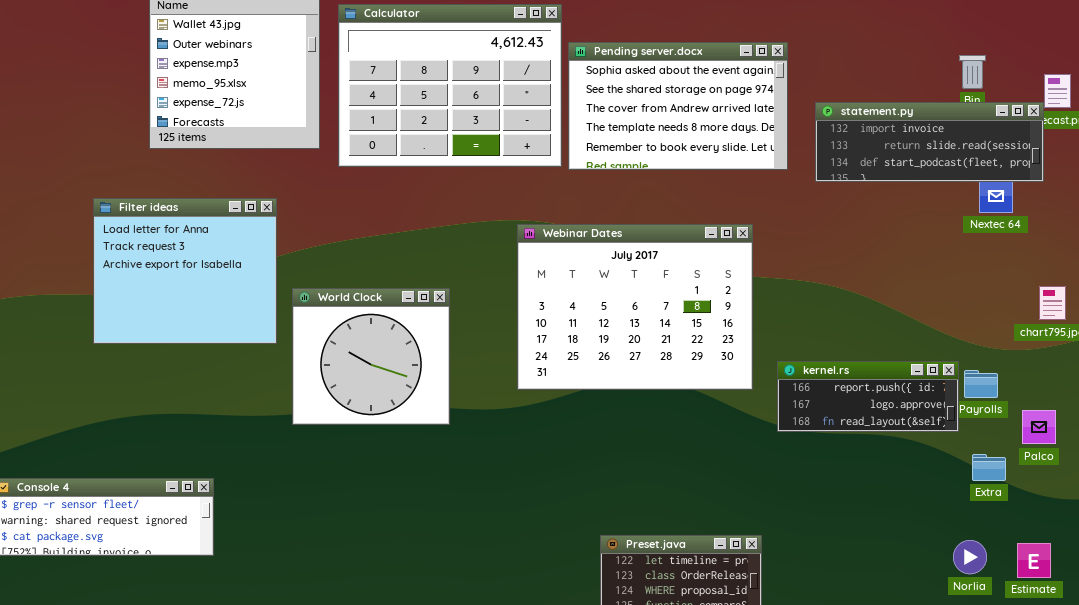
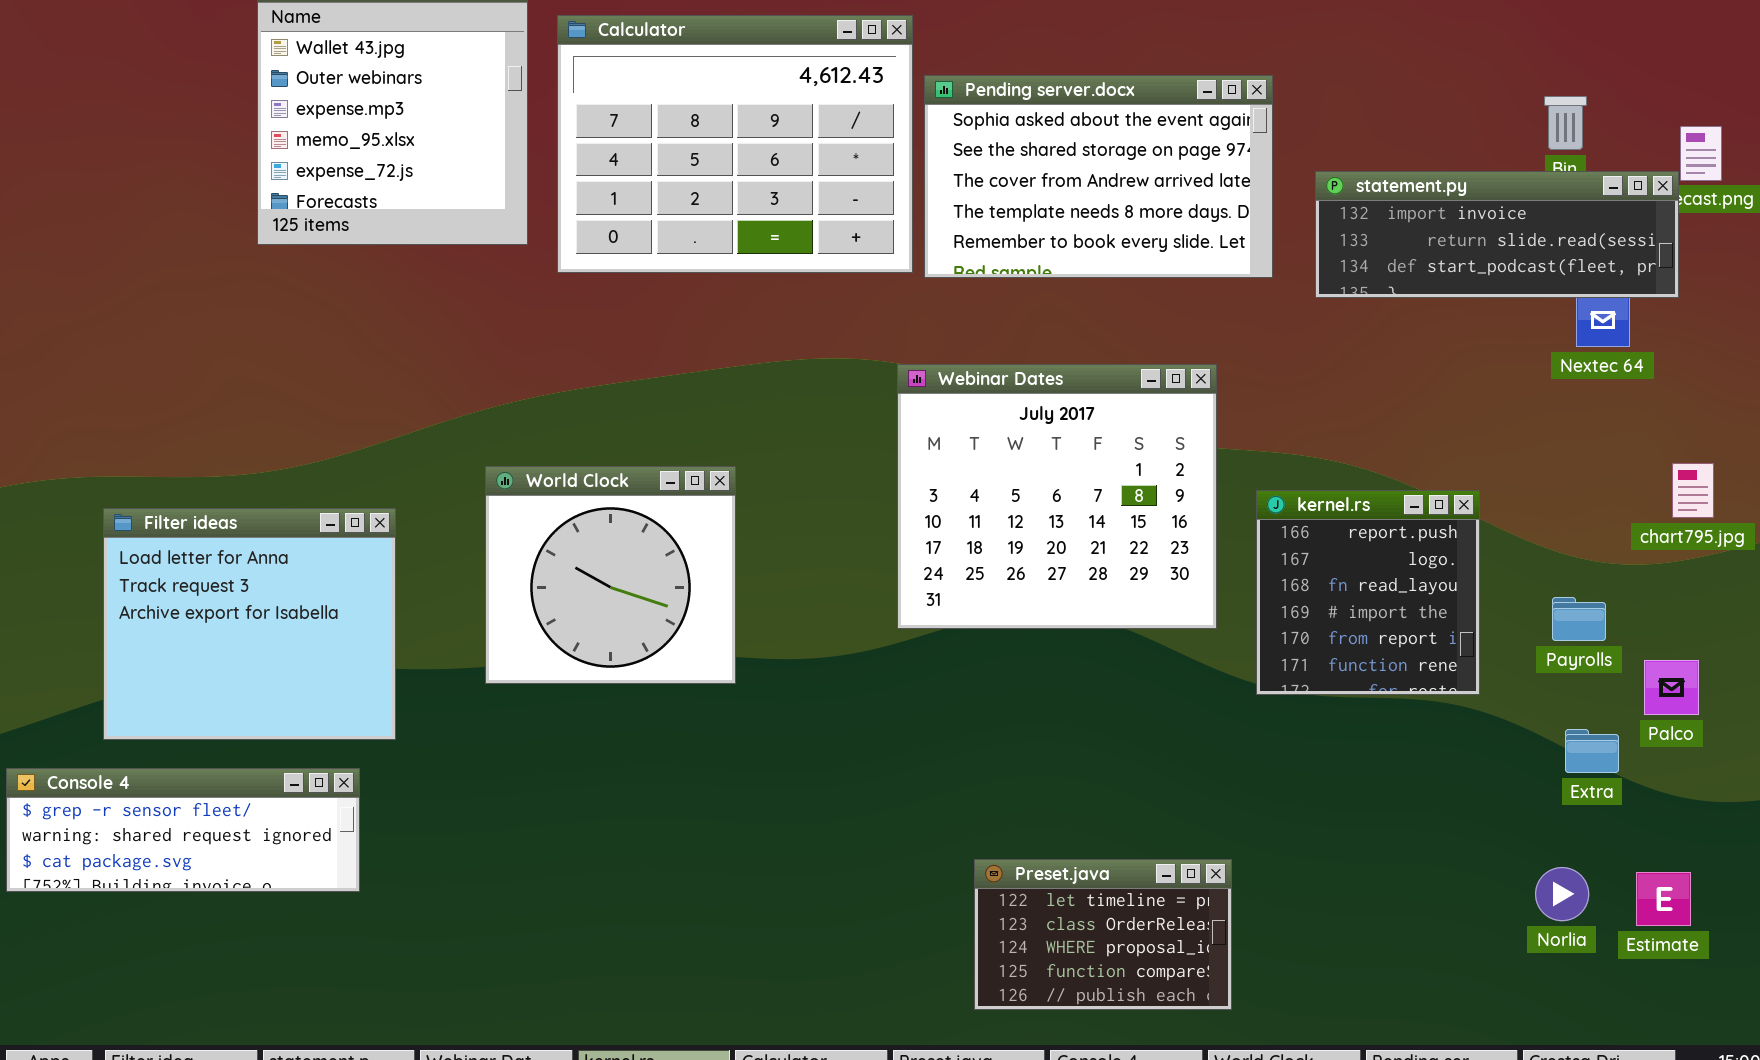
Filter ideas: [93,198,277,344] -> [103,508,396,740], moved
Webinar Dates: [517,224,753,390] -> [897,364,1217,629], resized
kernel.rs: [777,361,959,432] -> [1256,490,1480,695], resized

